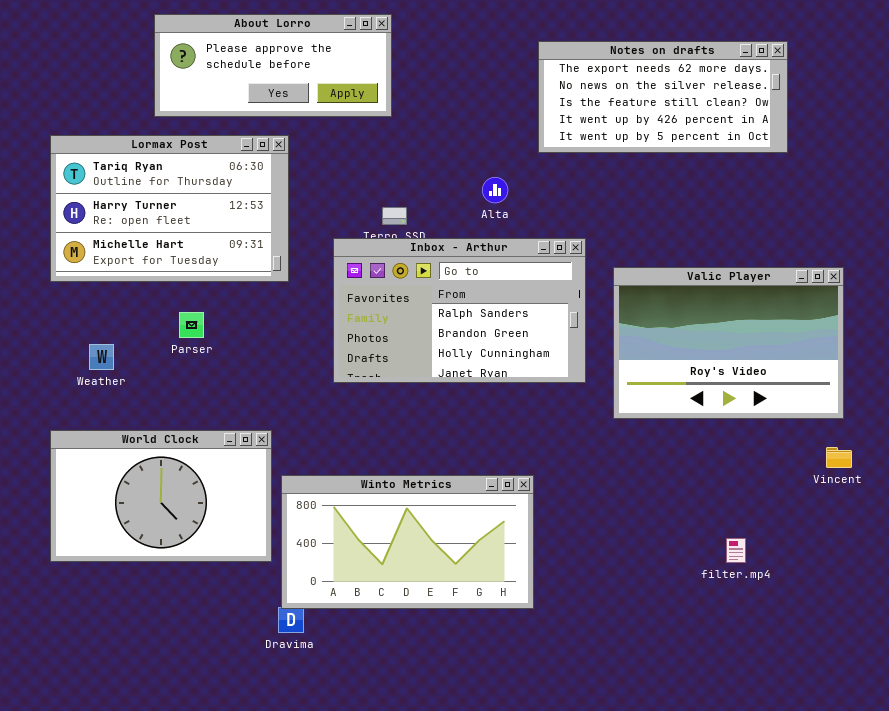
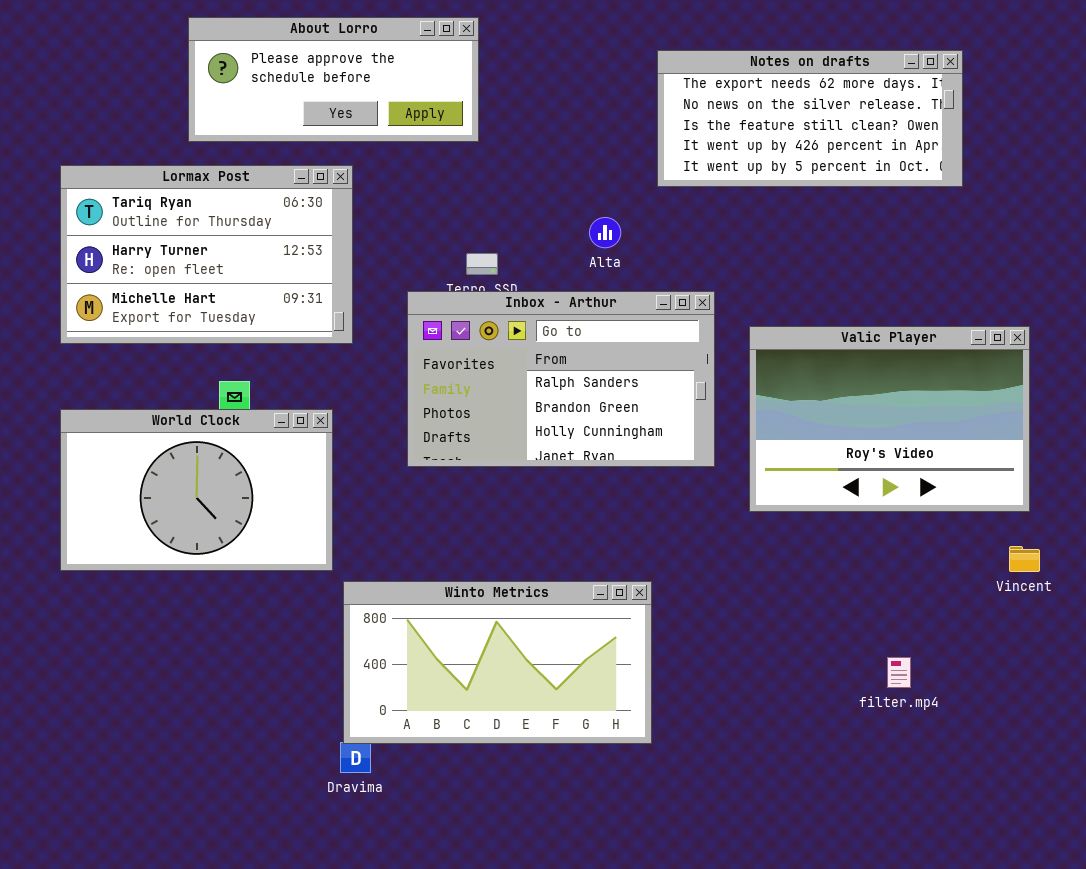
World Clock: [50,430,272,562] -> [60,409,333,571], moved

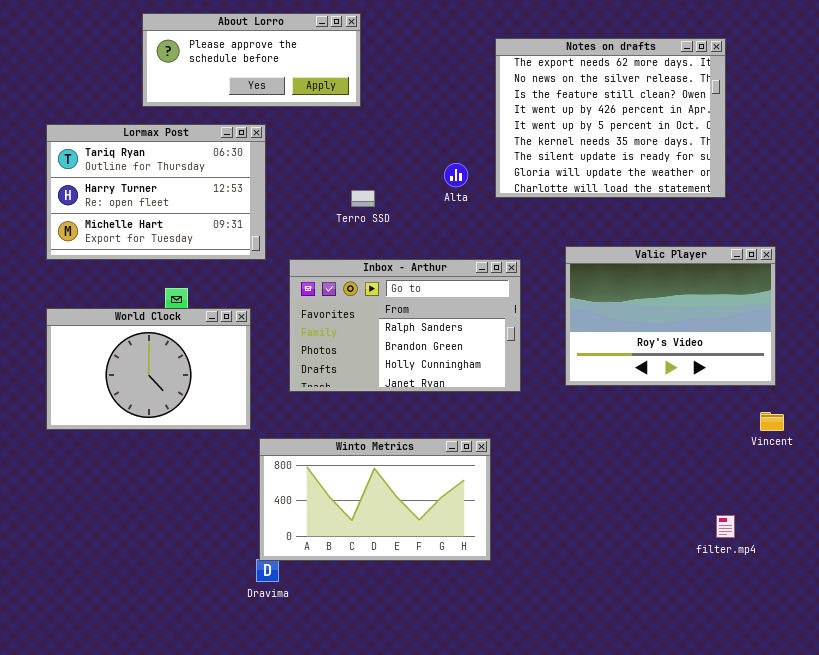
Notes on drafts: [657,50,963,187] -> [495,38,726,198], resized
Inbox - Arthur: [407,291,715,467] -> [289,259,521,392], moved
filter.mp4: [887,657,911,688] -> [716,515,735,538], moved

